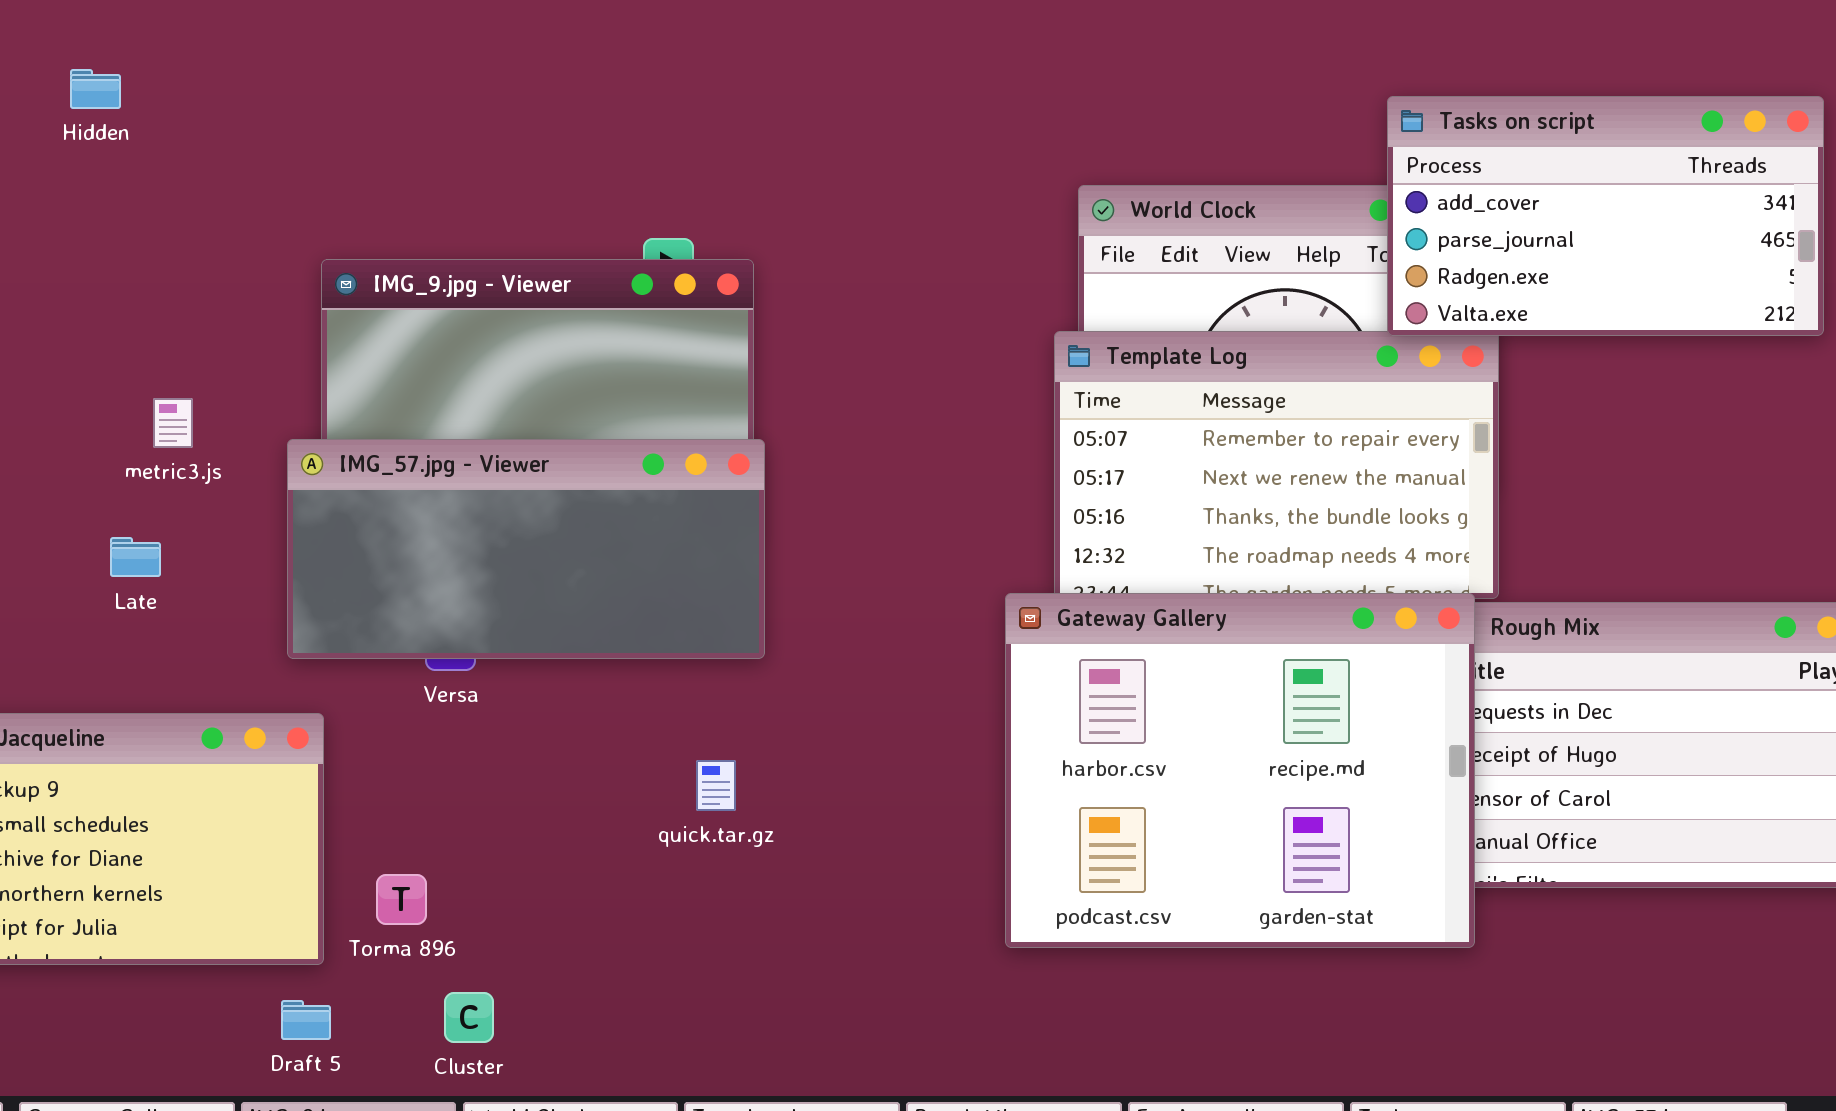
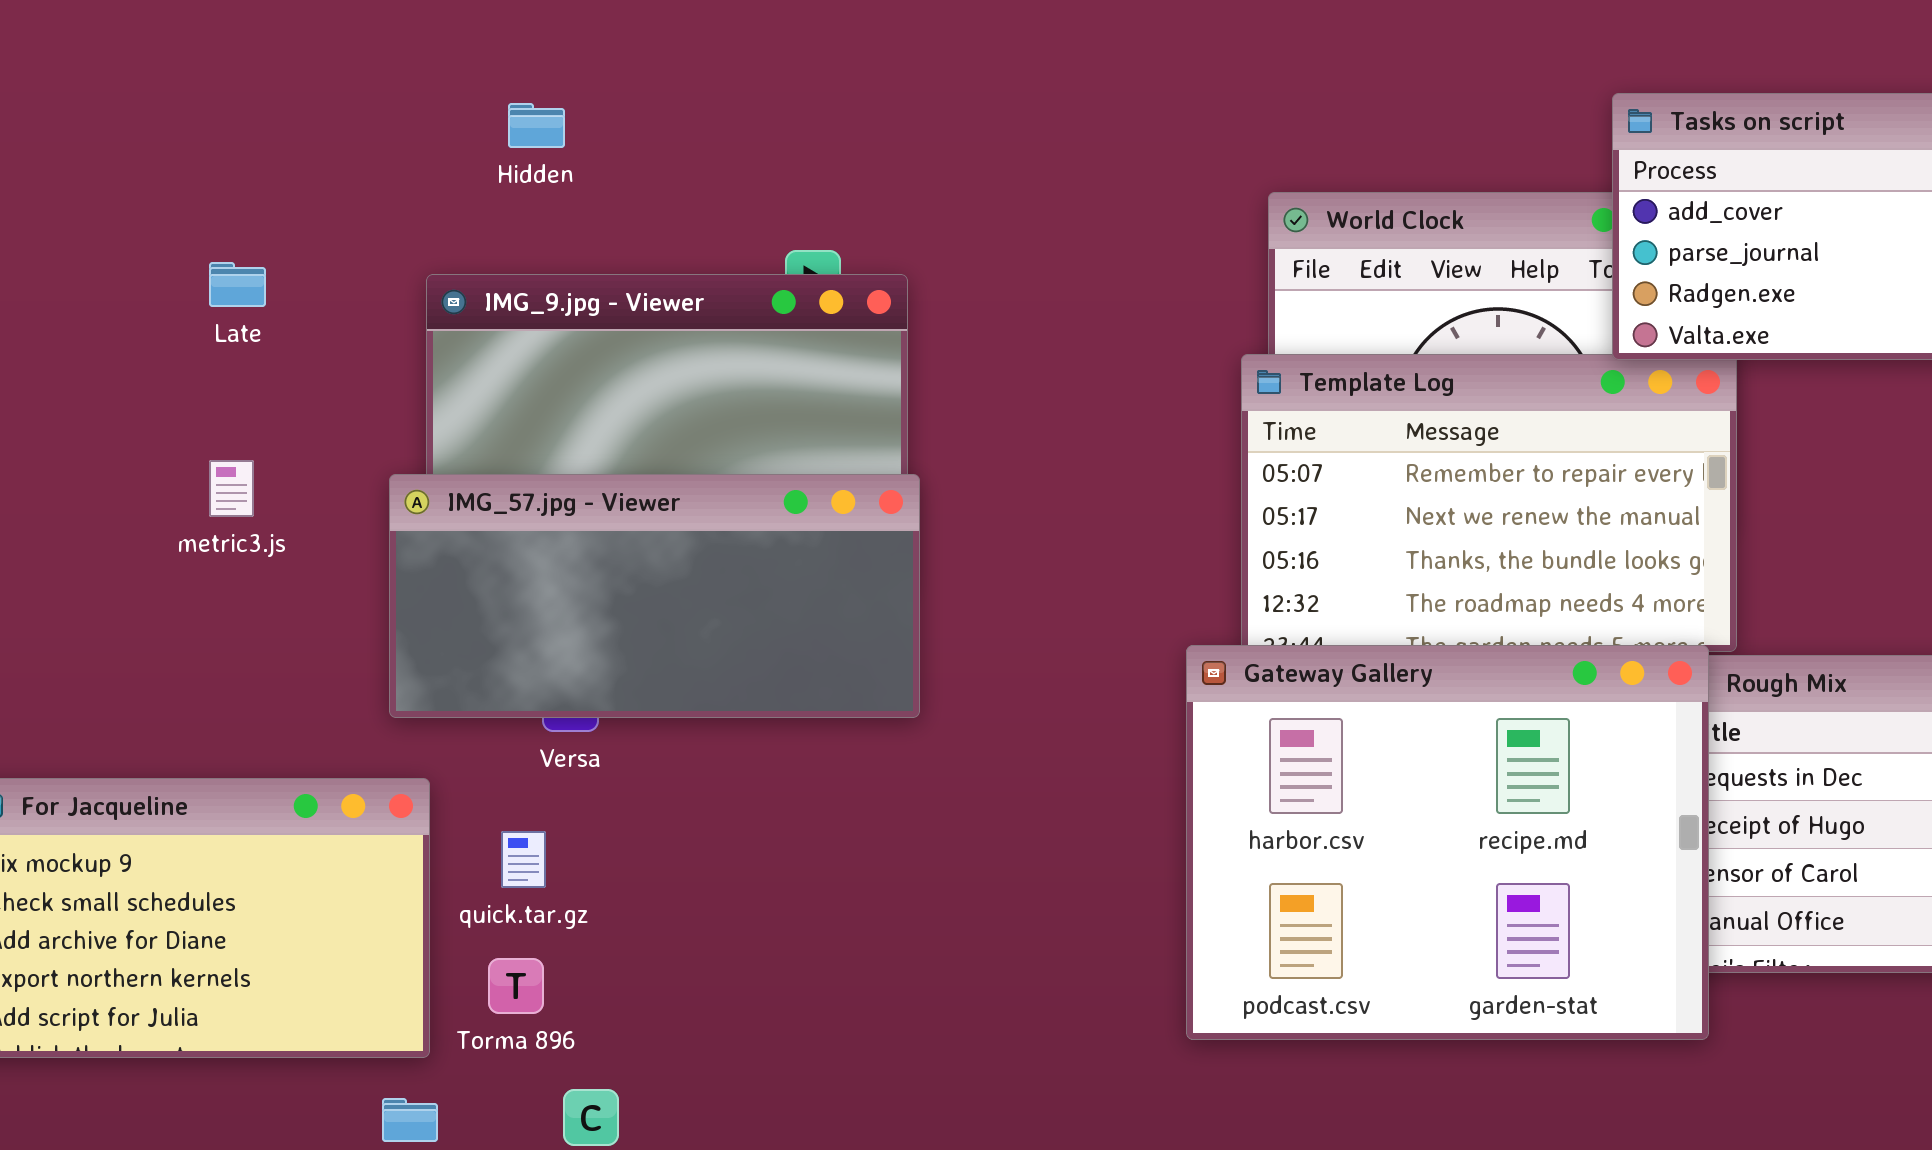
Hidden: [70,69,121,109] -> [508,103,565,148], moved
metric3.js: [153,398,193,448] -> [209,460,254,517], moved
Late: [110,537,161,577] -> [209,262,266,307], moved
quick.tar.gz: [696,760,736,811] -> [501,831,546,888], moved

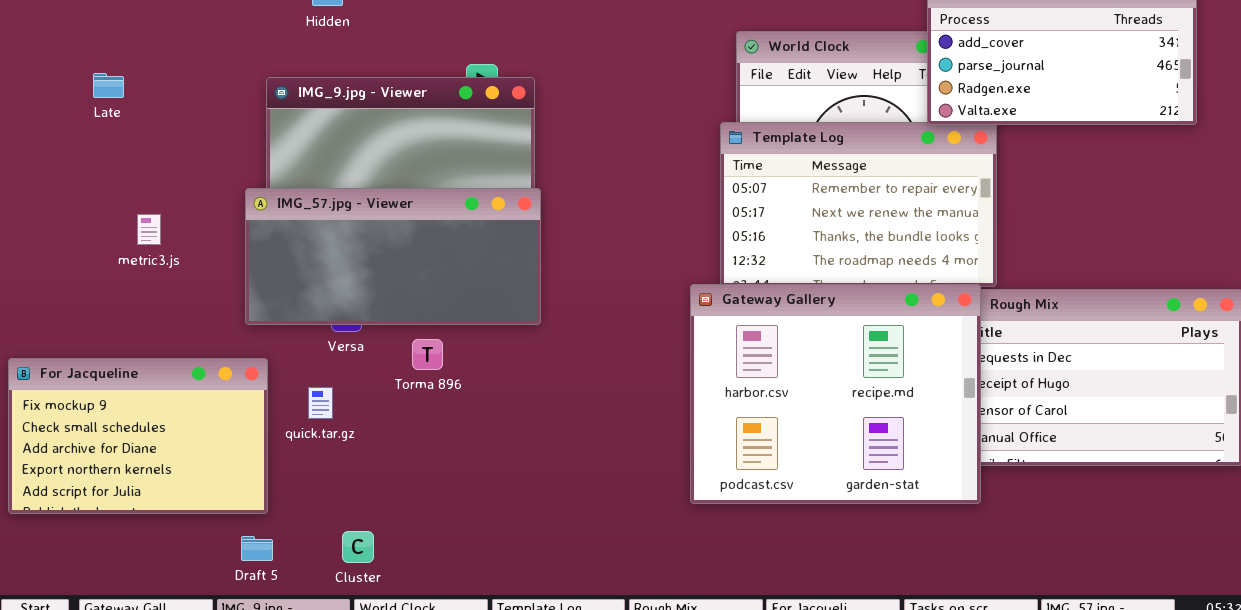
Late: [209,262,266,307] -> [93,73,124,98], moved
metric3.js: [209,460,254,517] -> [137,214,161,245], moved
Torma 896: [488,958,544,1014] -> [412,339,443,370], moved

